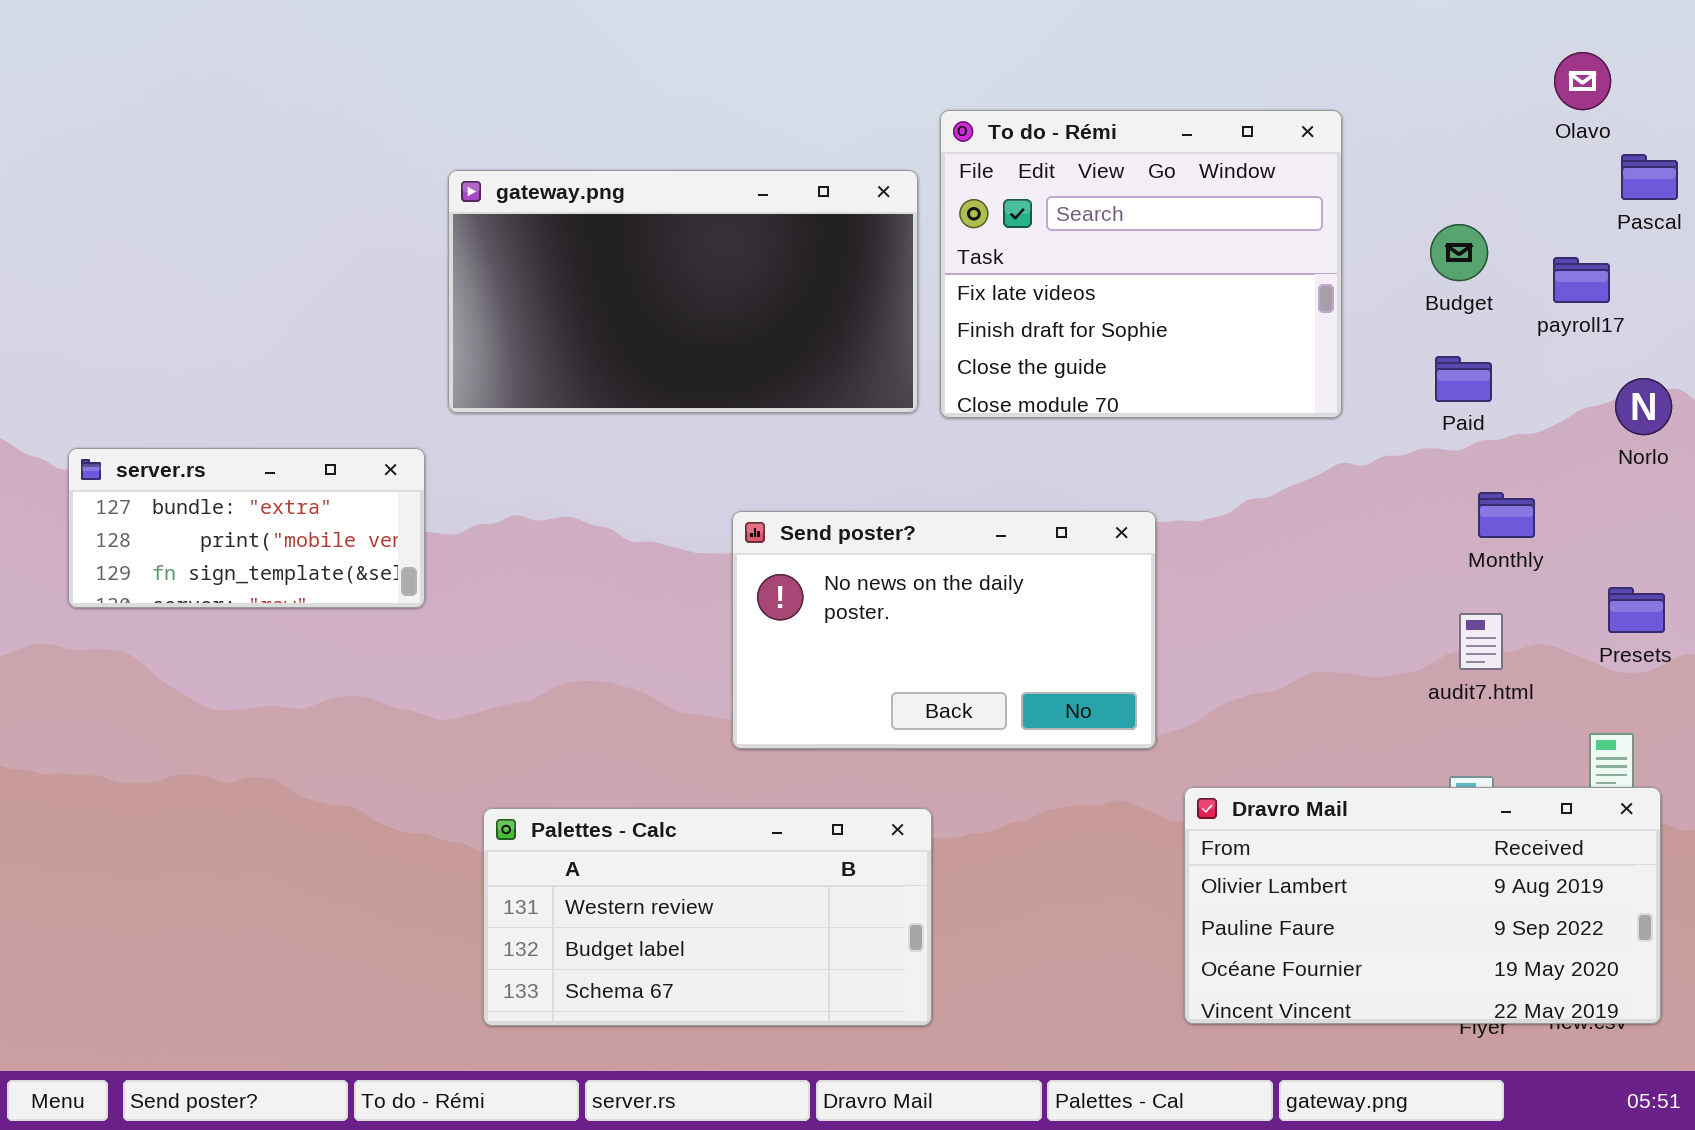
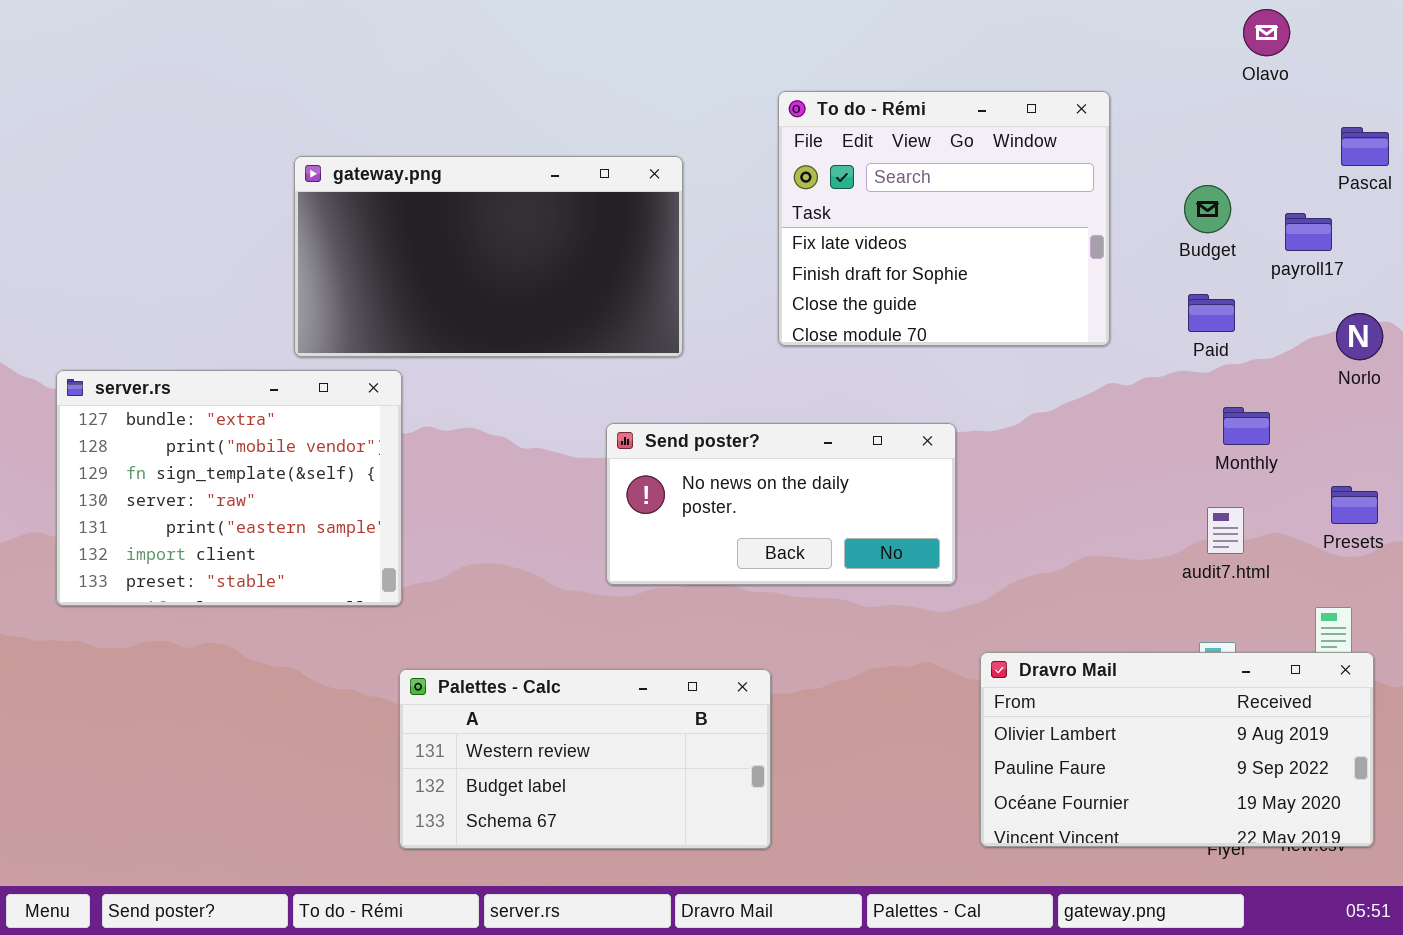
Olavo: [1554,52,1611,110] -> [1243,9,1290,56], moved
gateway.png: [448,170,918,413] -> [294,156,683,357], moved
server.rs: [68,448,425,608] -> [56,370,402,606], resized
Send poster?: [732,511,1156,749] -> [606,423,956,585], resized

